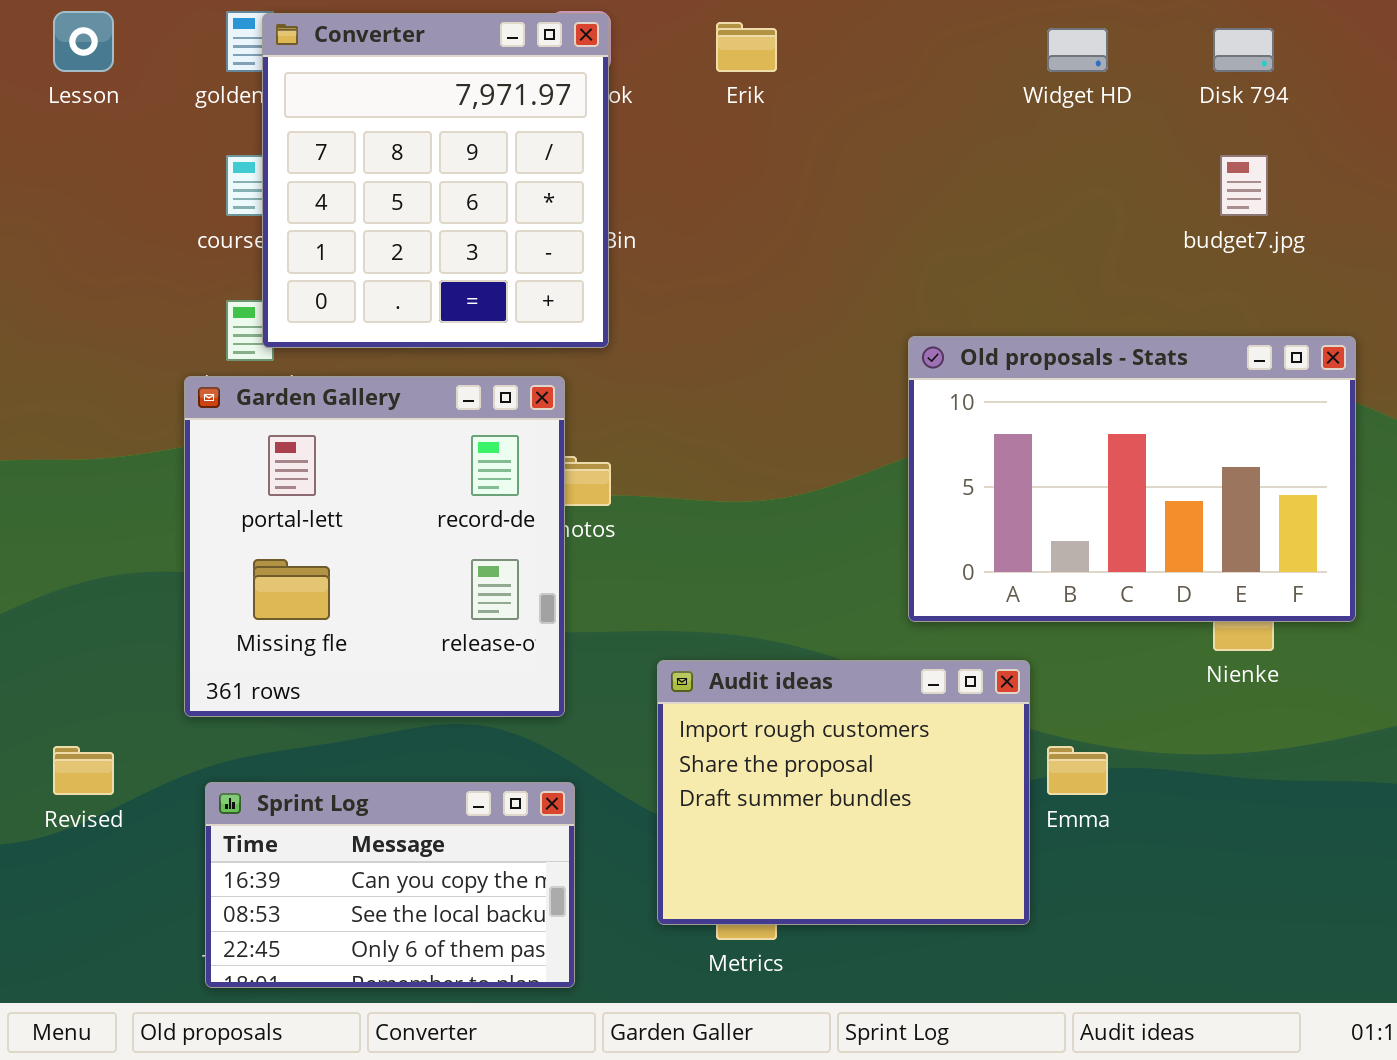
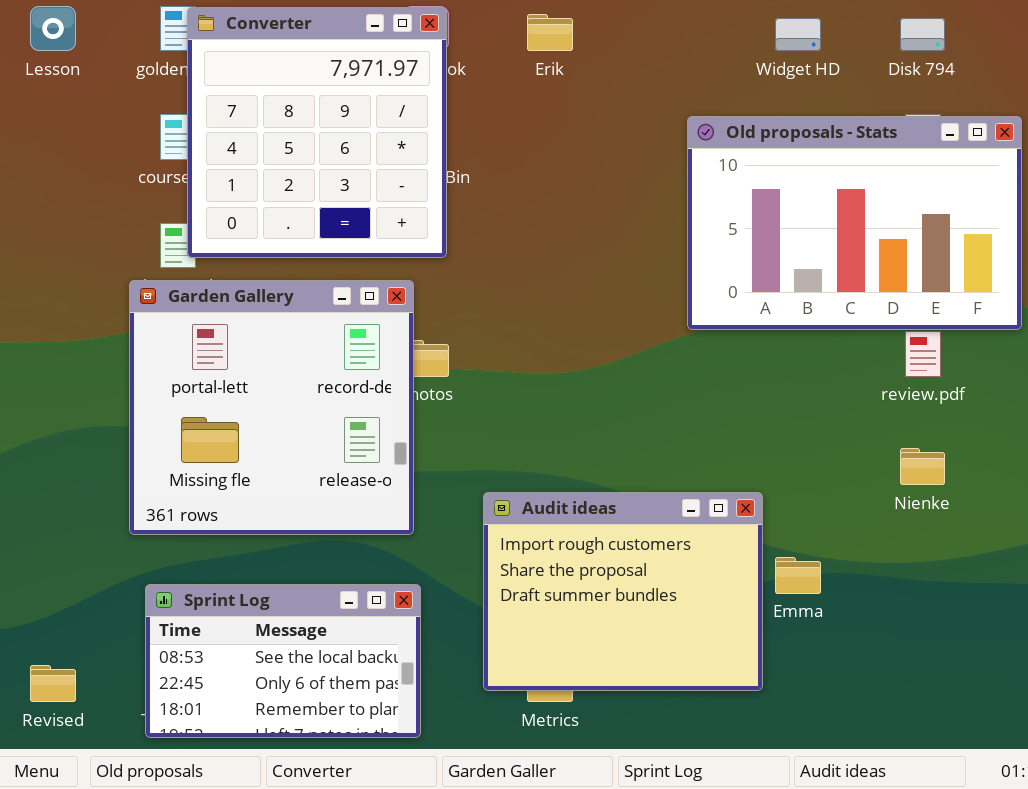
Old proposals - Stats: [908,336,1356,622] -> [687,116,1022,330], moved
Revised: [53,746,114,795] -> [30,665,76,702], moved
Sprint Log: [205,782,575,988] -> [145,584,421,738], scrolled down 1 row

